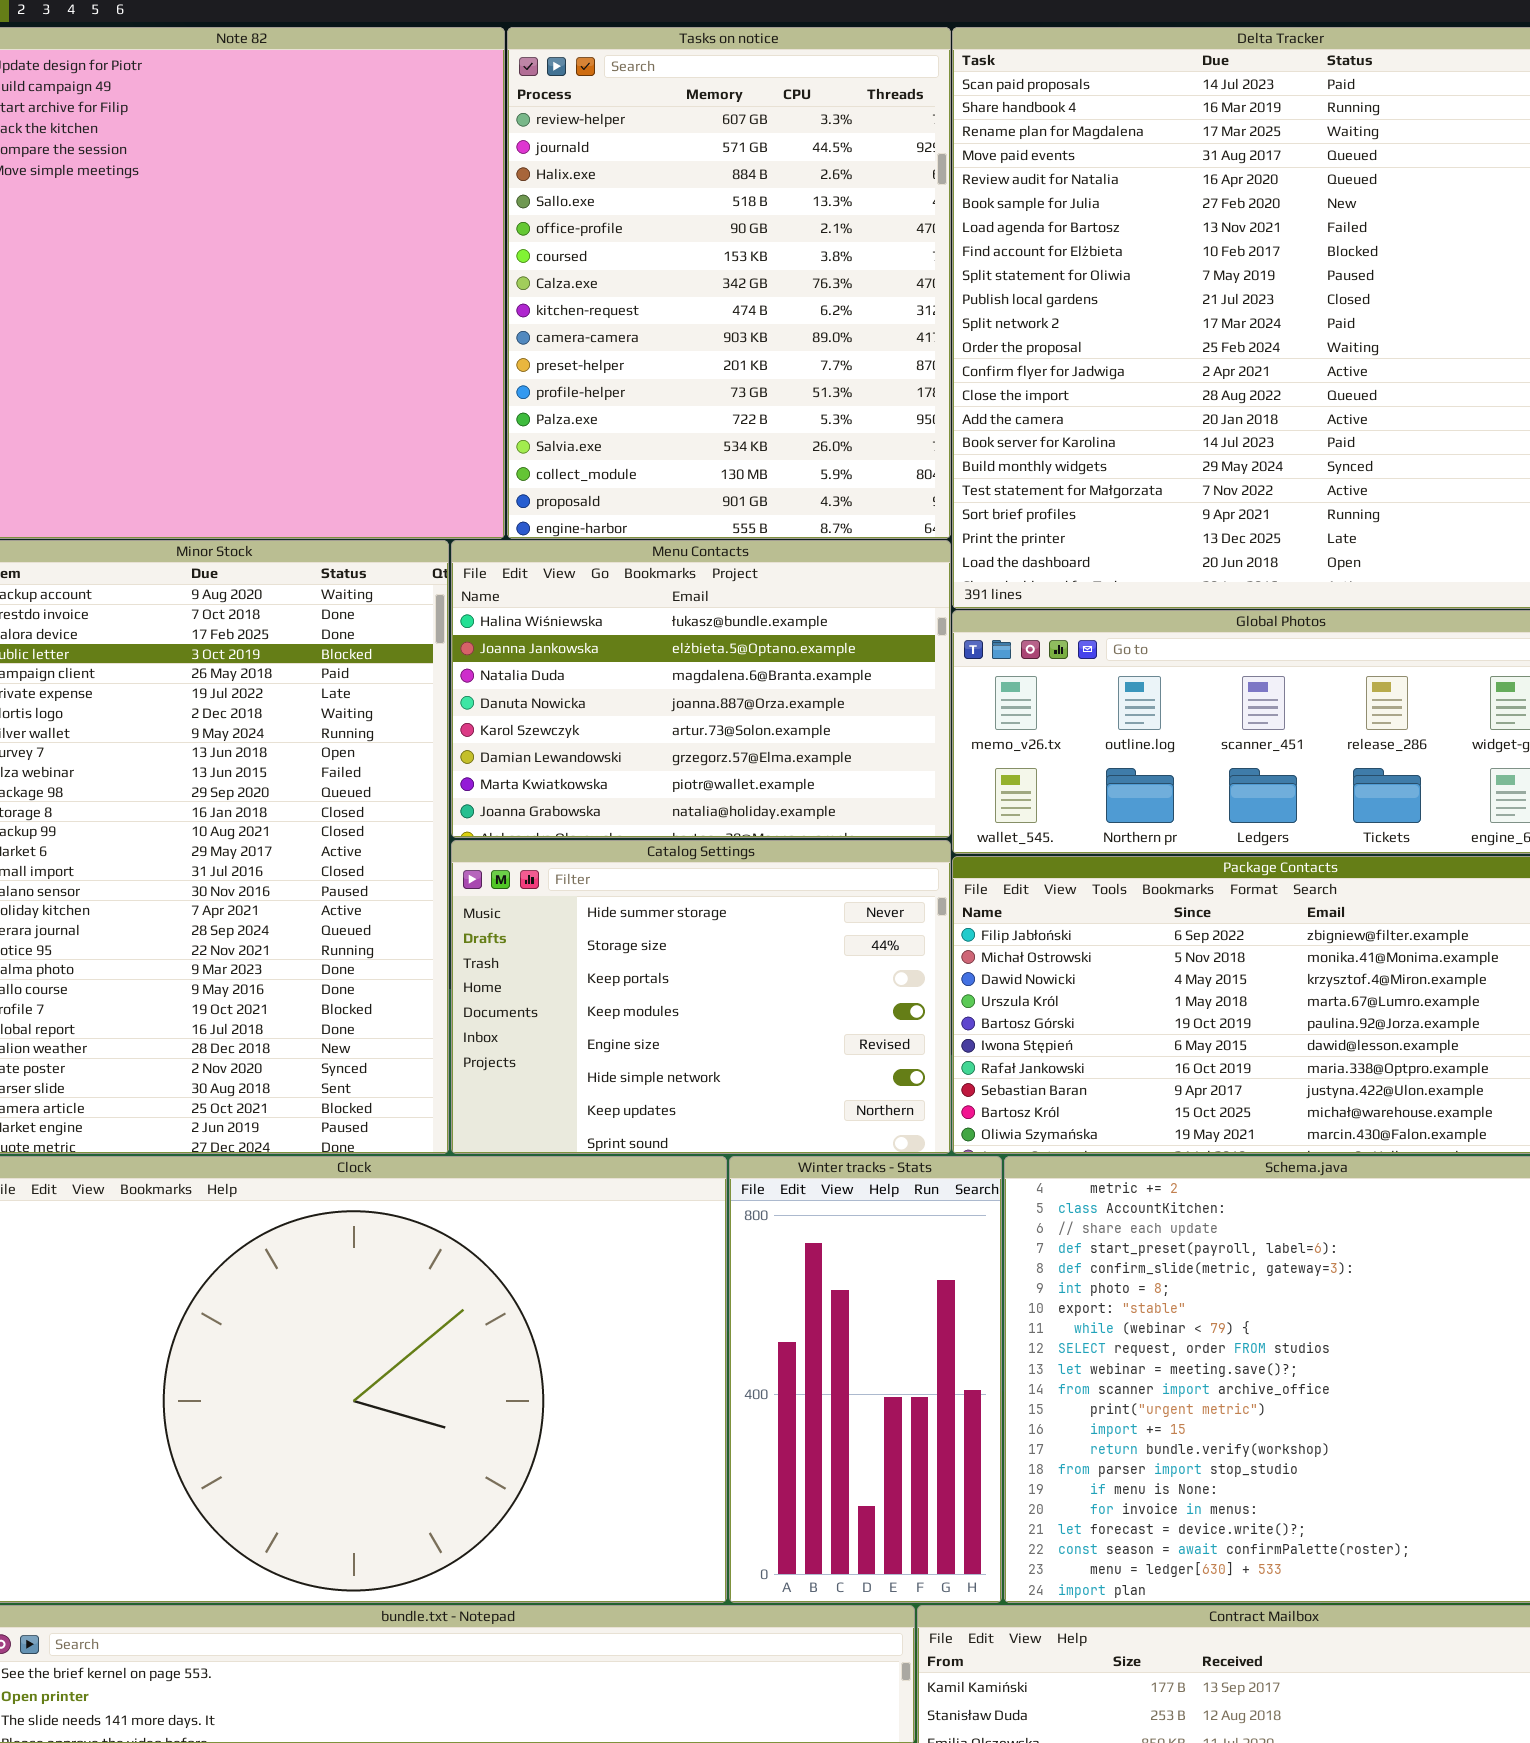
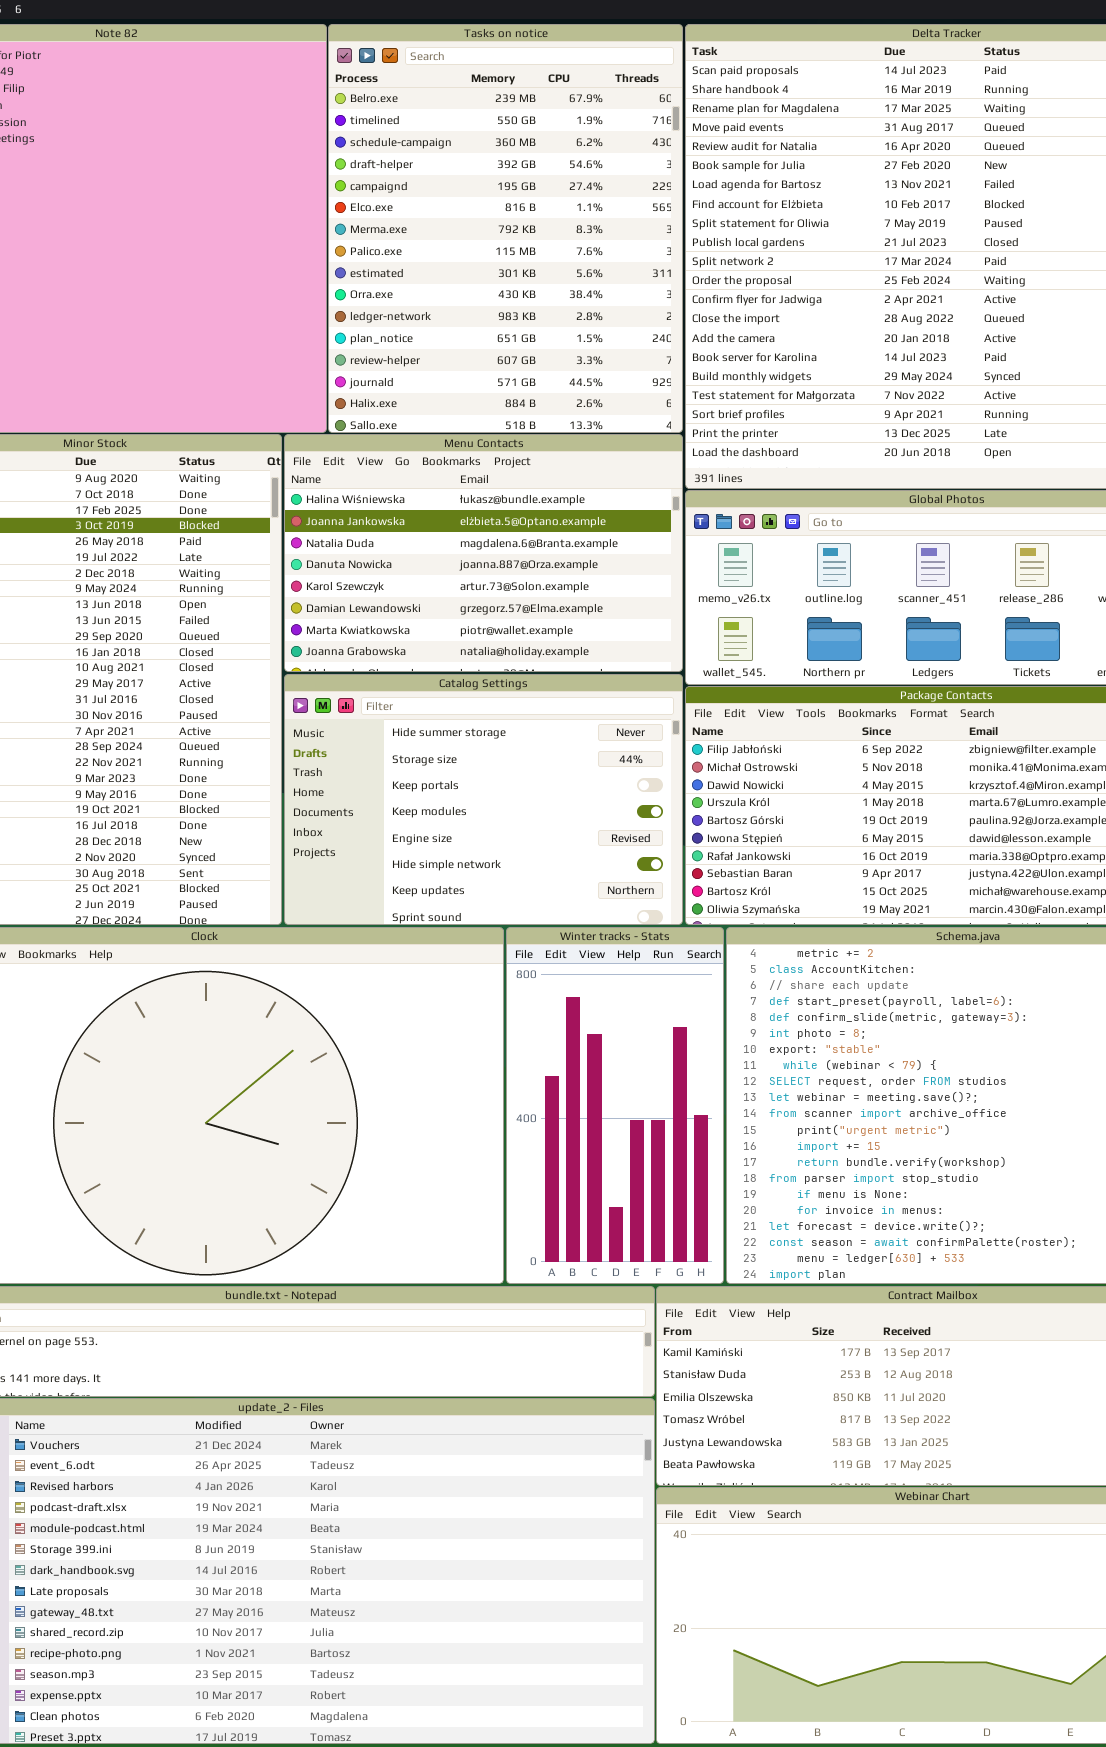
Tasks on notice: [507,27,951,539] -> [328,24,683,433], scrolled up 12 rows

